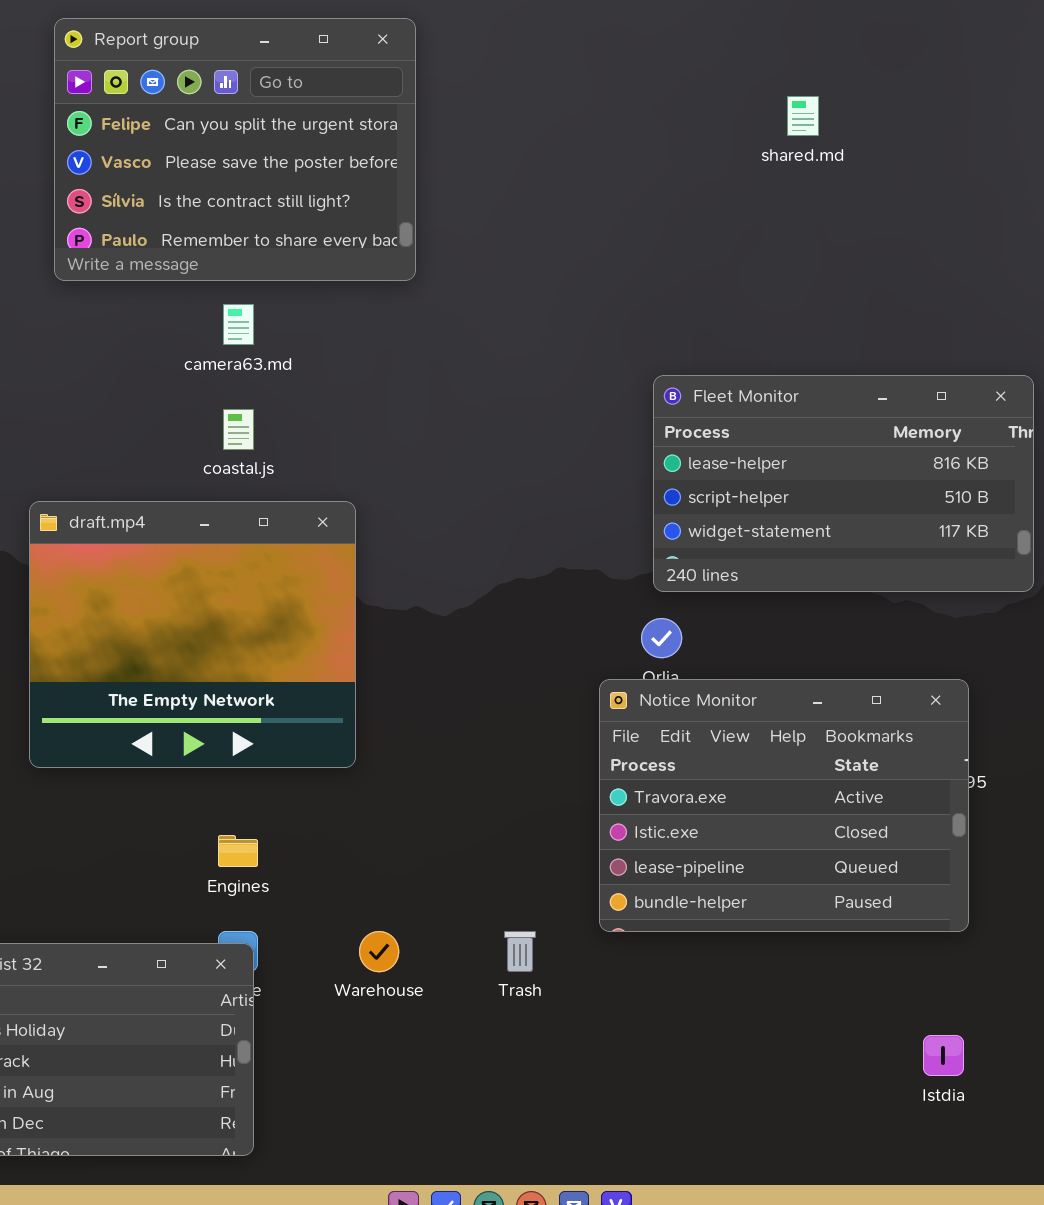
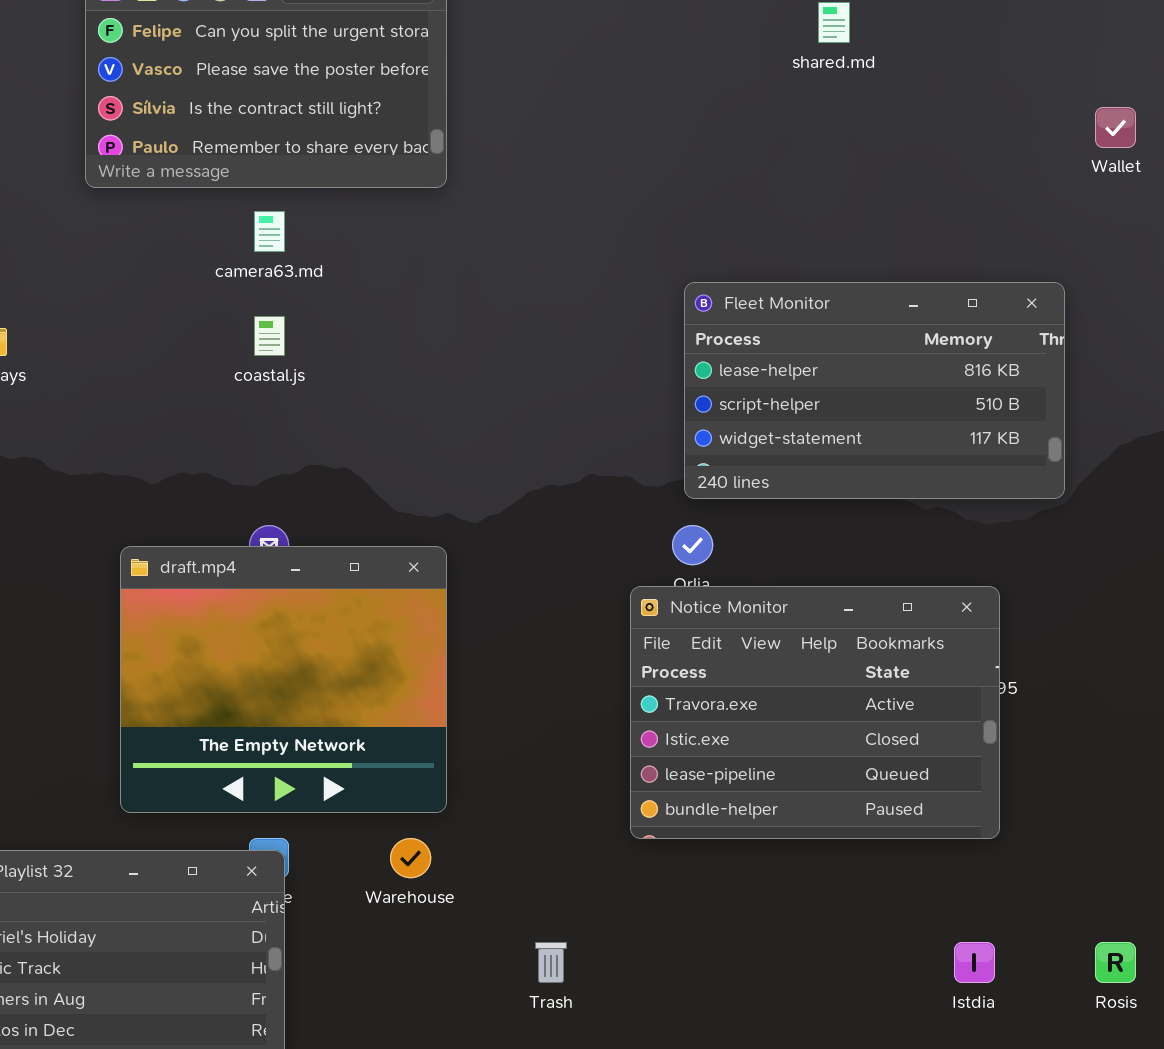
draft.mp4: [29,501,356,768] -> [120,546,447,813], moved
Trash: [504,931,536,972] -> [535,942,567,983], moved

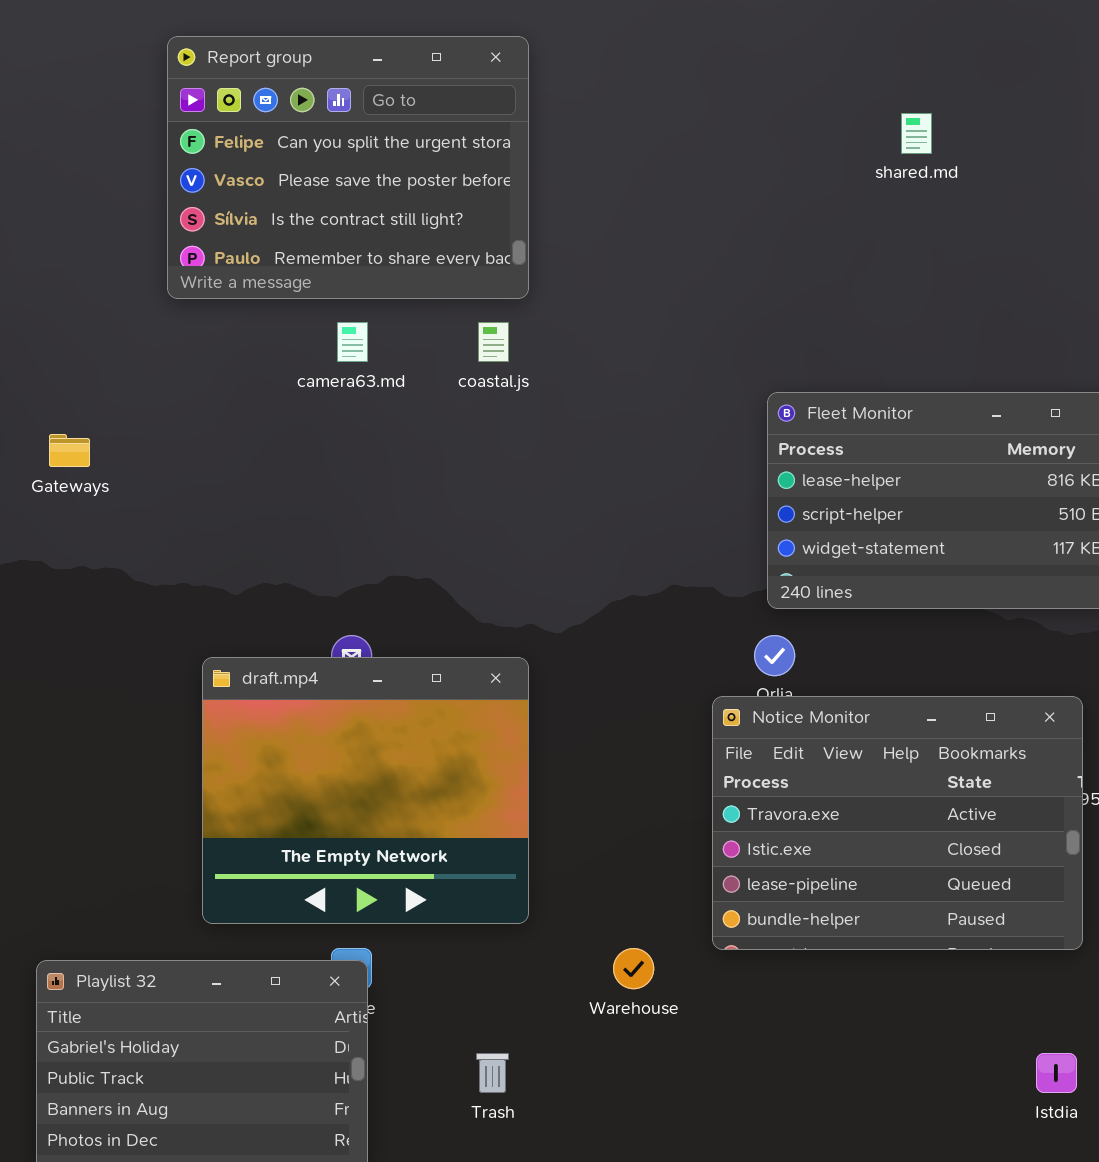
coastal.js: [254,316,285,356] -> [478,322,509,362], moved
Warehouse: [390,838,431,878] -> [613,948,654,989], moved
Trash: [535,942,567,983] -> [476,1053,509,1093], moved

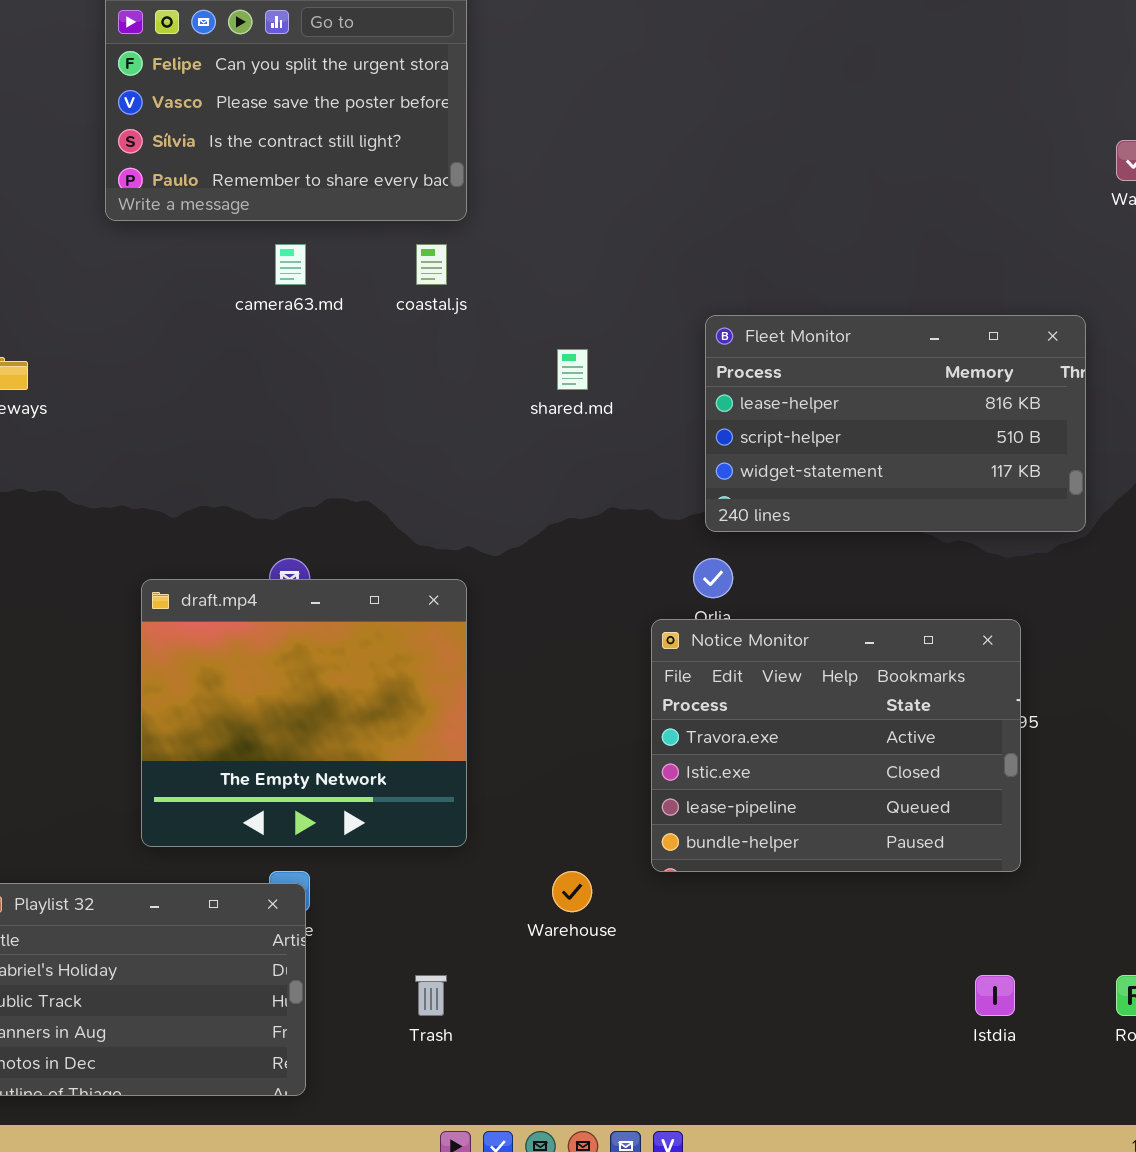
shared.md: [901,113,932,154] -> [557,349,588,390], moved

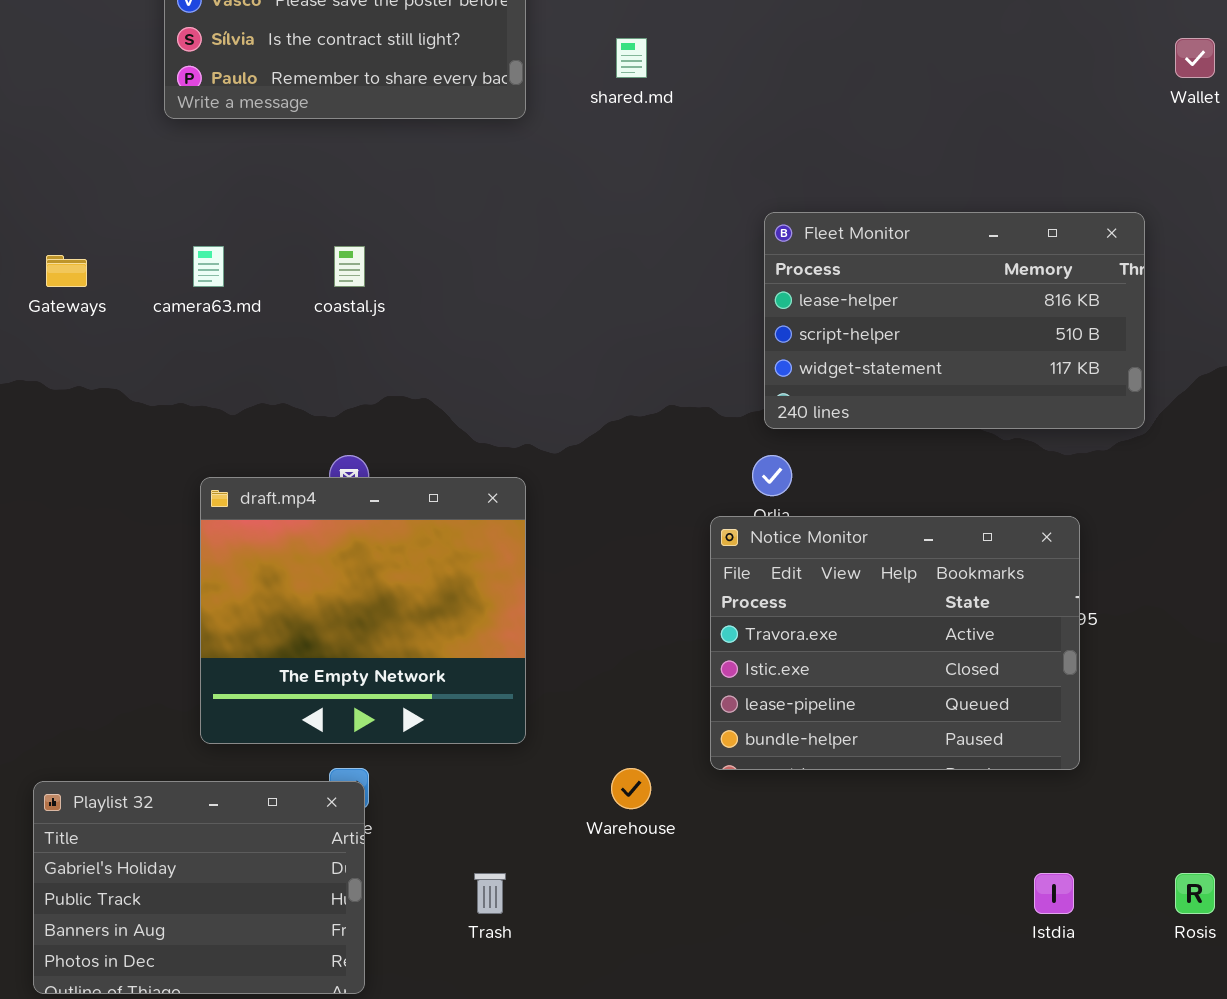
camera63.md: [275,244,306,285] -> [193,246,224,287], moved
coastal.js: [416,244,447,285] -> [334,246,365,287], moved
shared.md: [557,349,588,390] -> [616,38,647,78], moved

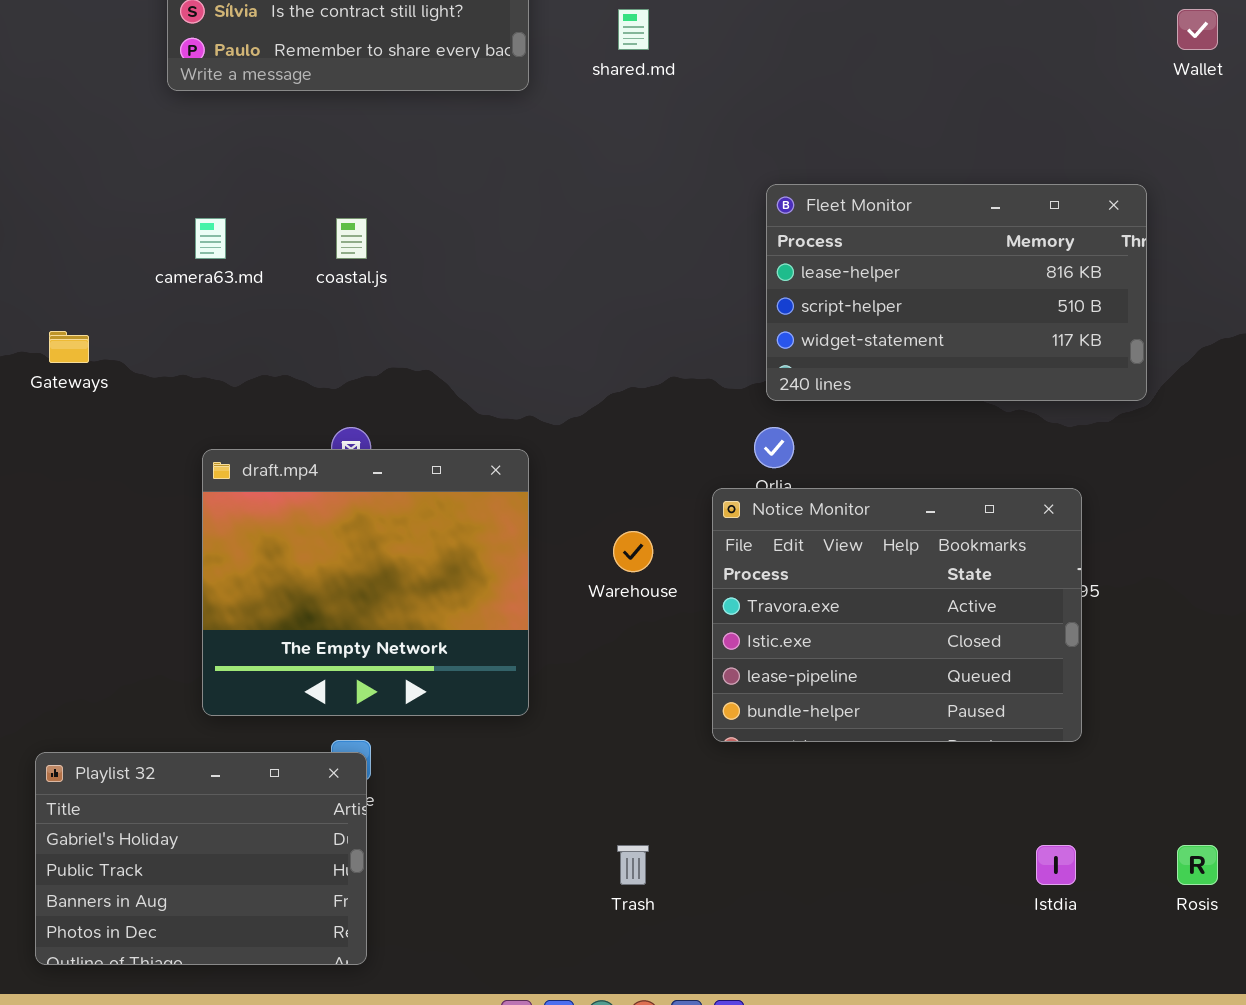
Gateways: [46,255,87,287] -> [49,331,89,363], moved
Warehouse: [611,768,651,809] -> [613,531,653,572], moved
Trash: [474,873,506,914] -> [617,845,649,885], moved

